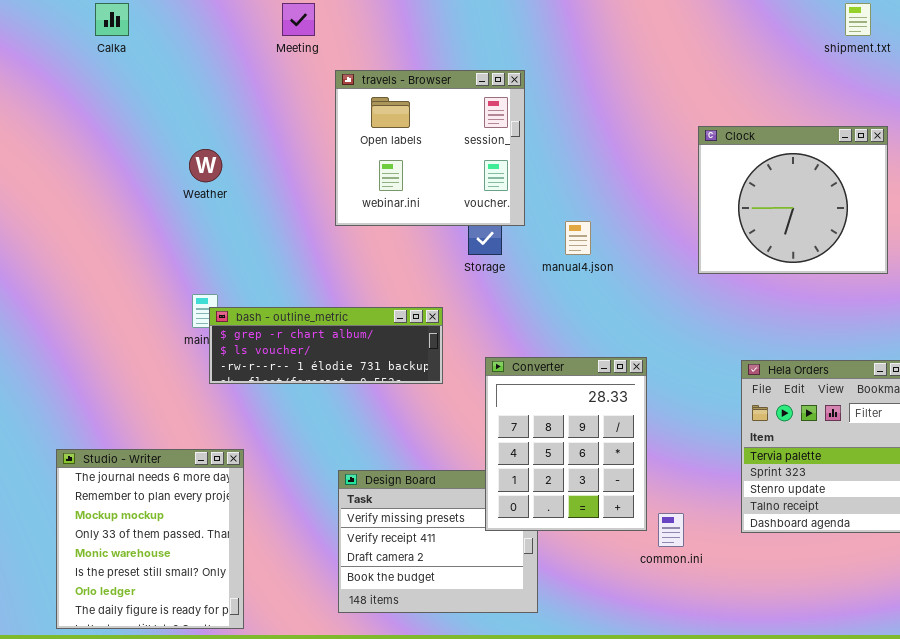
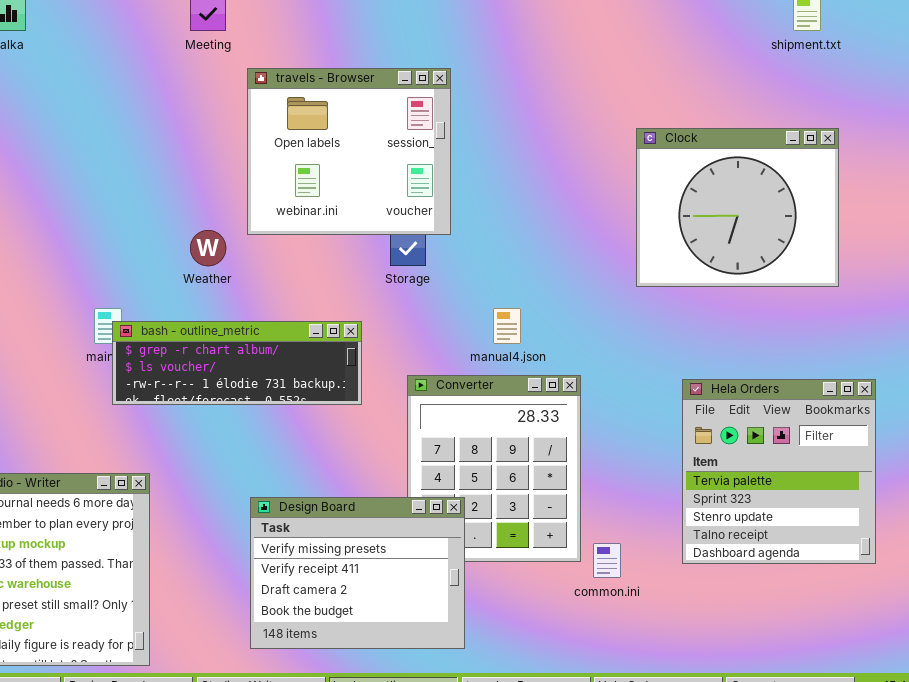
Weather: [189,149,222,182] -> [190,230,226,266], moved
manual4.json: [565,221,591,255] -> [493,308,521,344], moved
Design Board: [338,470,538,613] -> [250,497,465,649], raised

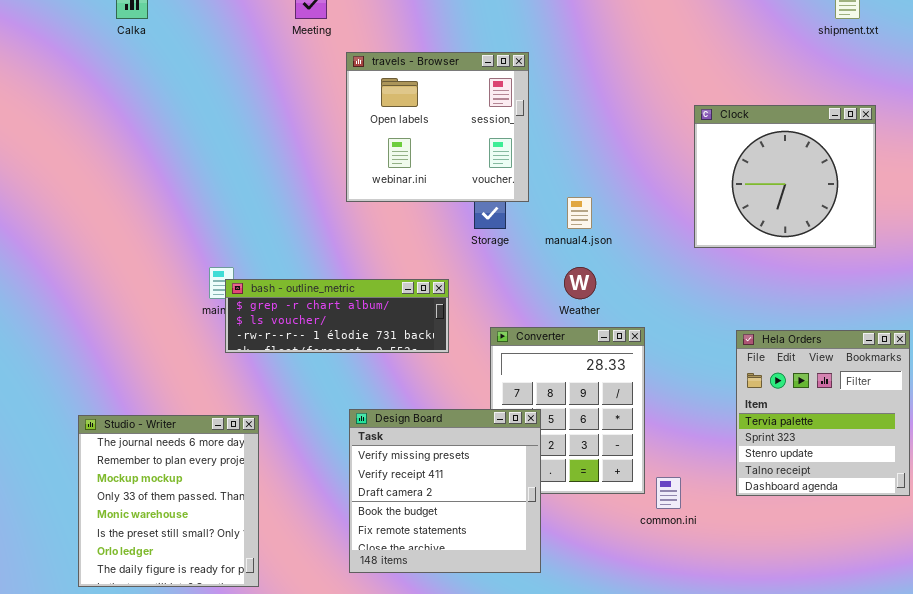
Weather: [190,230,226,266] -> [564,267,596,299], moved
manual4.json: [493,308,521,344] -> [567,197,592,229], moved
Design Board: [250,497,465,649] -> [349,409,541,573], resized

